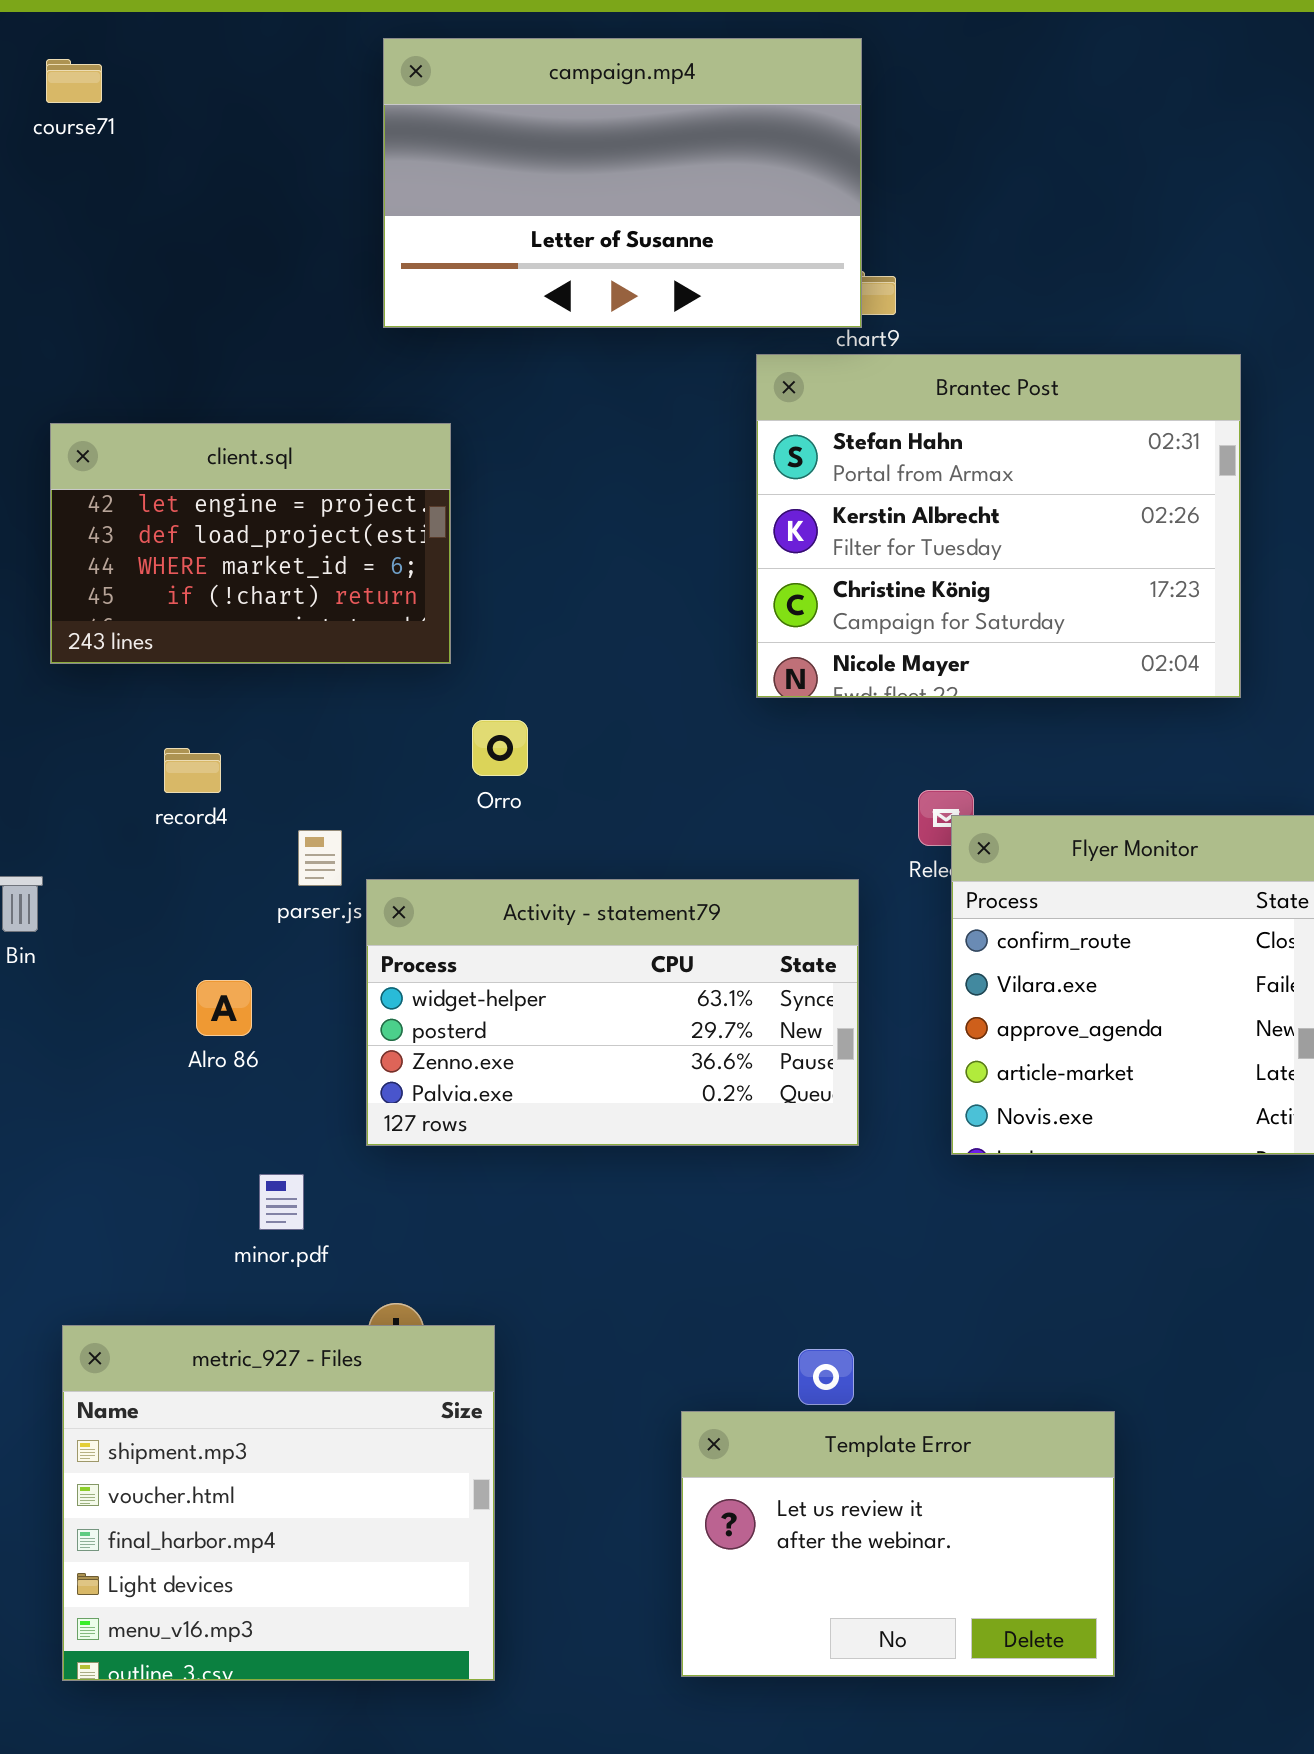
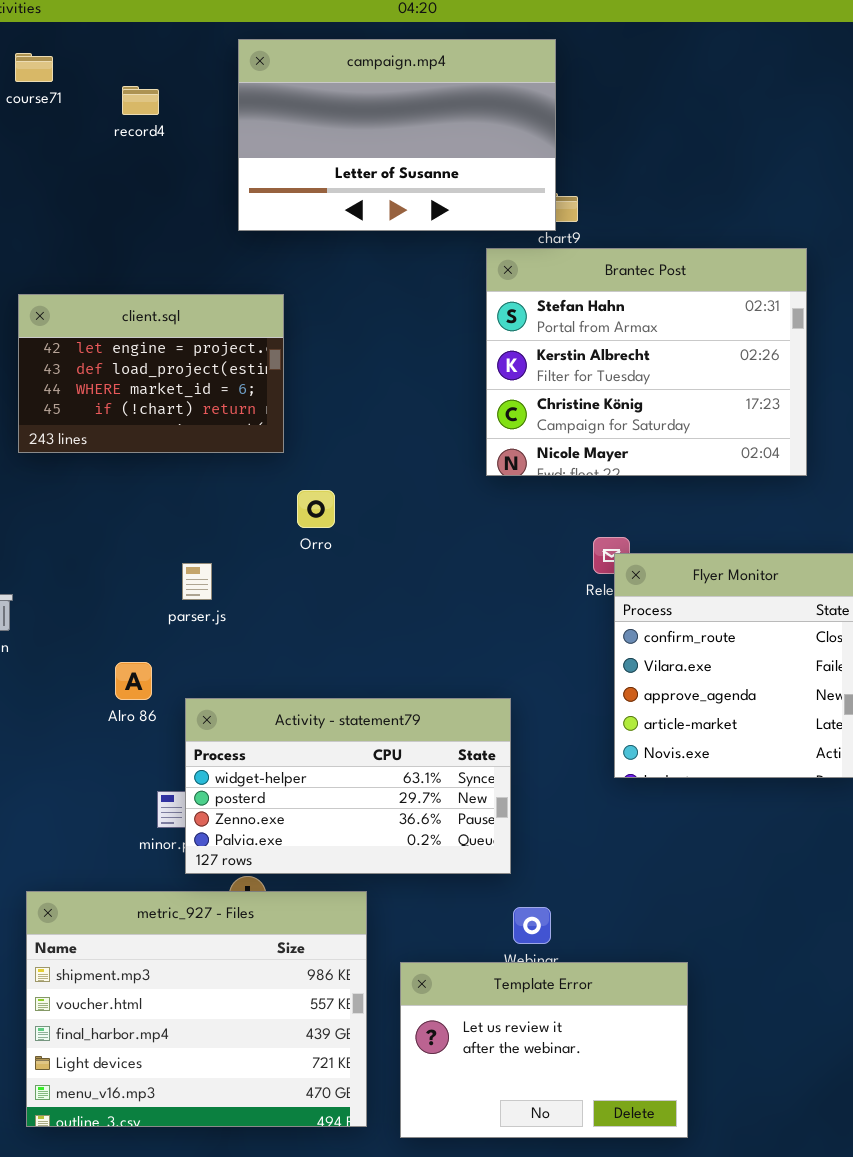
record4: [164,748,221,793] -> [122,86,159,115], moved
Activity - statement79: [366,879,859,1146] -> [185,698,511,874], moved
metric_927 - Files: [62,1325,495,1681] -> [26,891,367,1127], resized
Template Error: [681,1411,1115,1677] -> [400,962,688,1138], moved

